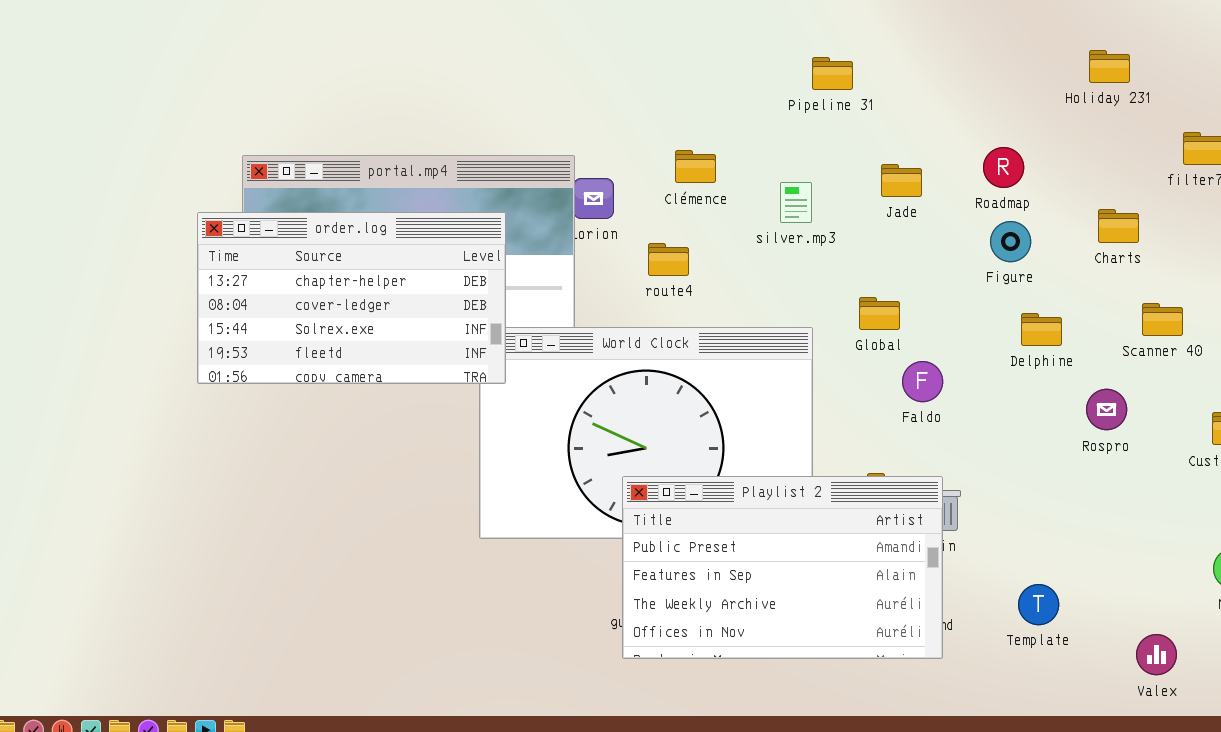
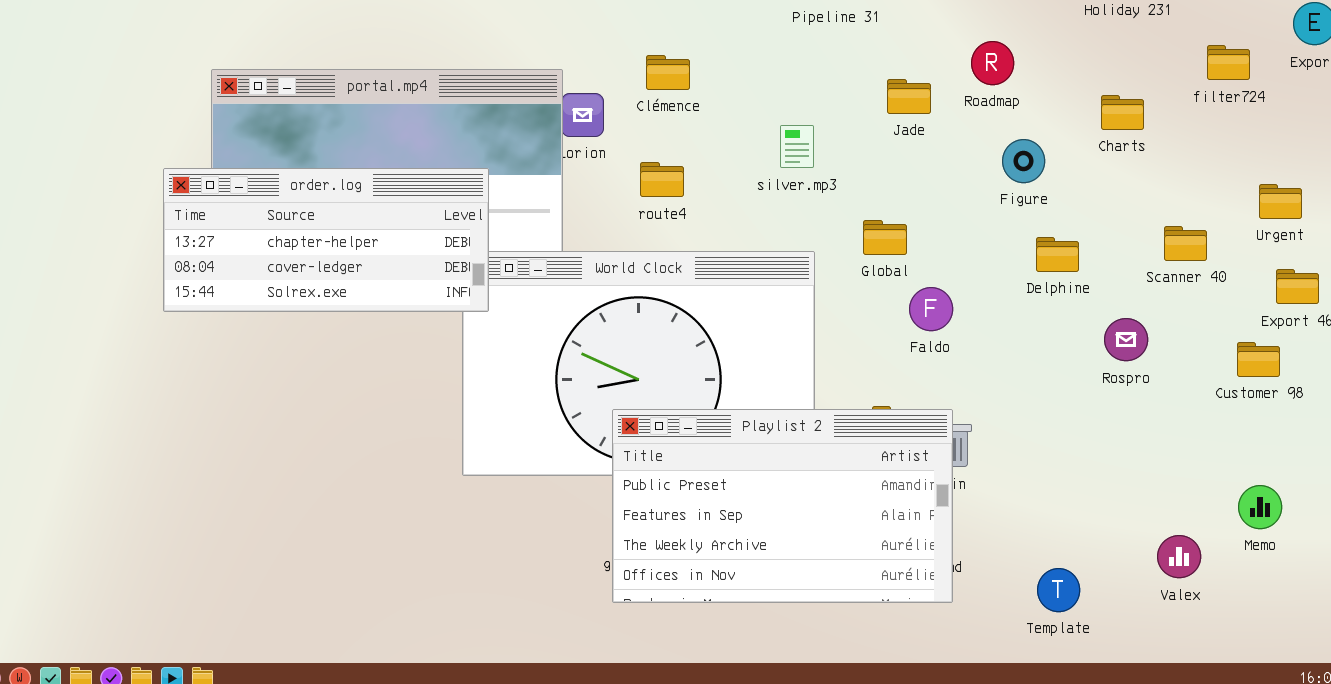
Roadmap: [983,147,1024,188] -> [971,41,1014,85], moved
Clémence: [675,150,716,183] -> [646,55,690,90], moved
silver.mp3: [780,182,812,223] -> [780,125,814,168], moved
Charts: [1098,209,1139,243] -> [1101,95,1144,130], moved
order.log: [197,212,506,384] -> [163,168,489,312], resized
Template: [1018,584,1059,625] -> [1037,568,1080,612], moved
Valex: [1136,634,1177,675] -> [1157,535,1201,578], moved

